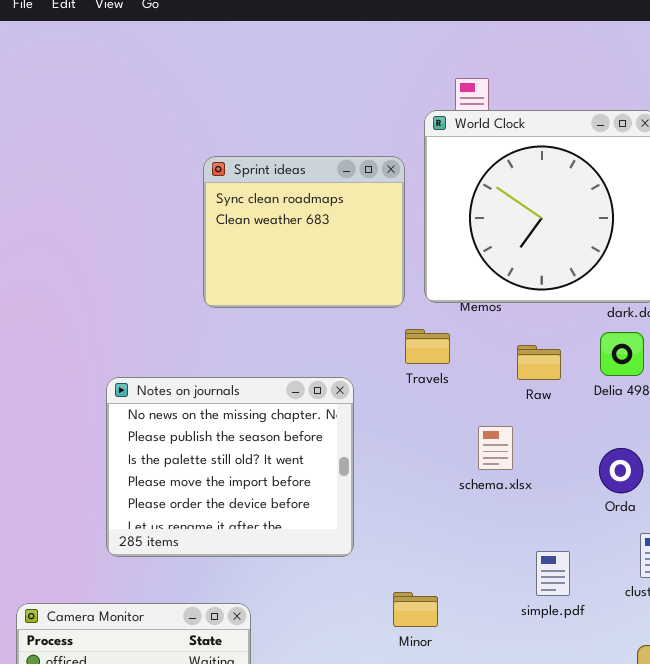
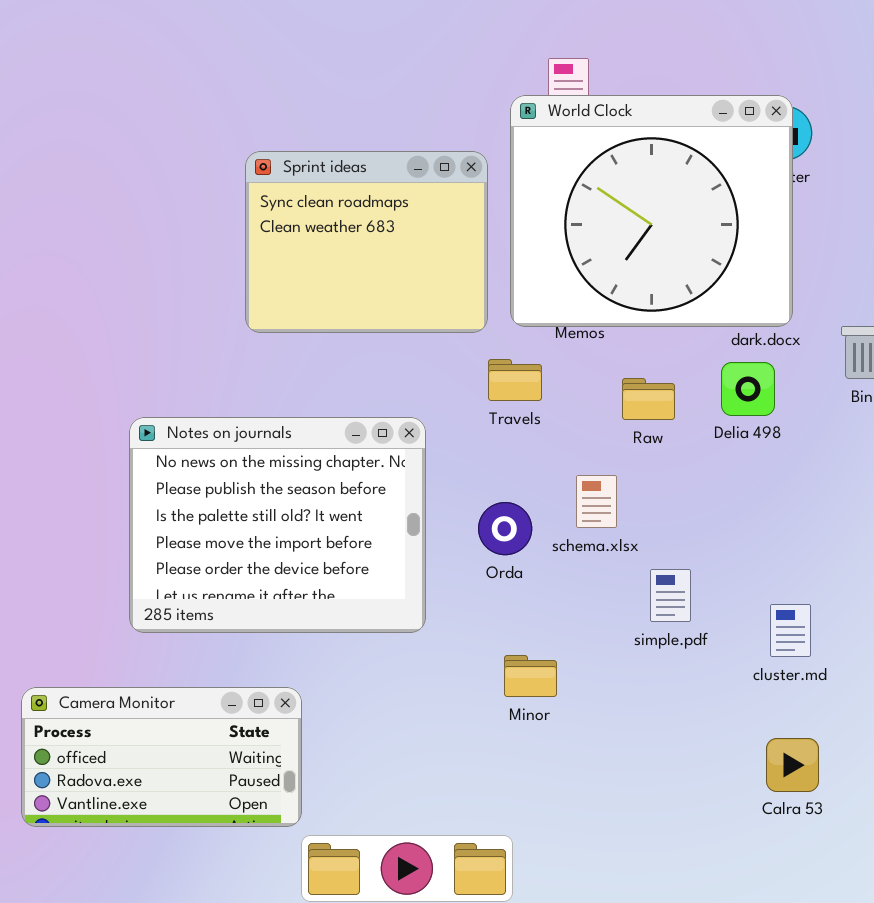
Orda: [599,448,643,493] -> [478,502,532,555], moved
simple.pdf: [536,551,570,596] -> [650,569,691,622], moved
Minor: [393,592,438,627] -> [504,655,557,697], moved

